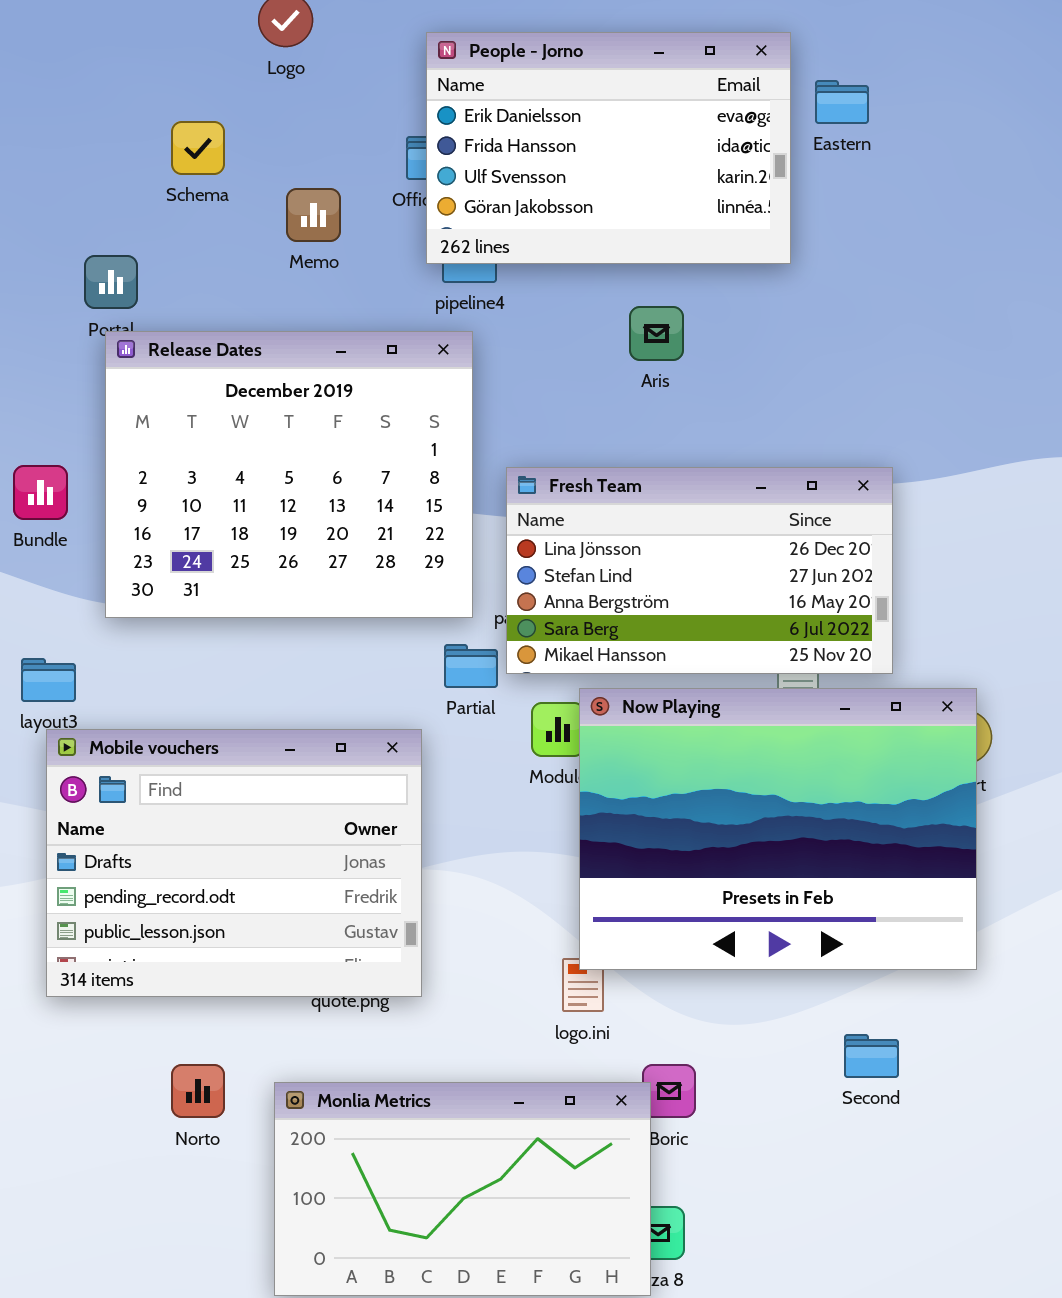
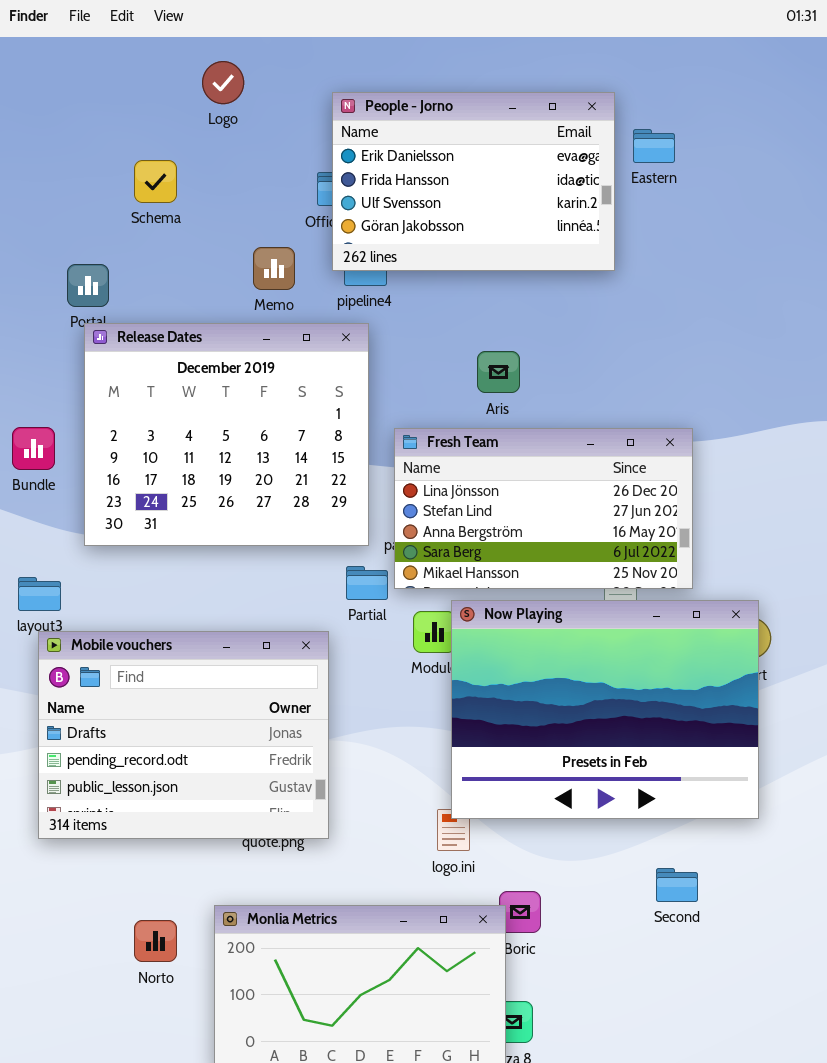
Memo: [286,188,341,242] -> [253,247,295,290], moved
Aris: [629,306,684,361] -> [477,351,520,393], moved
Norto: [171,1064,225,1118] -> [134,920,177,962], moved

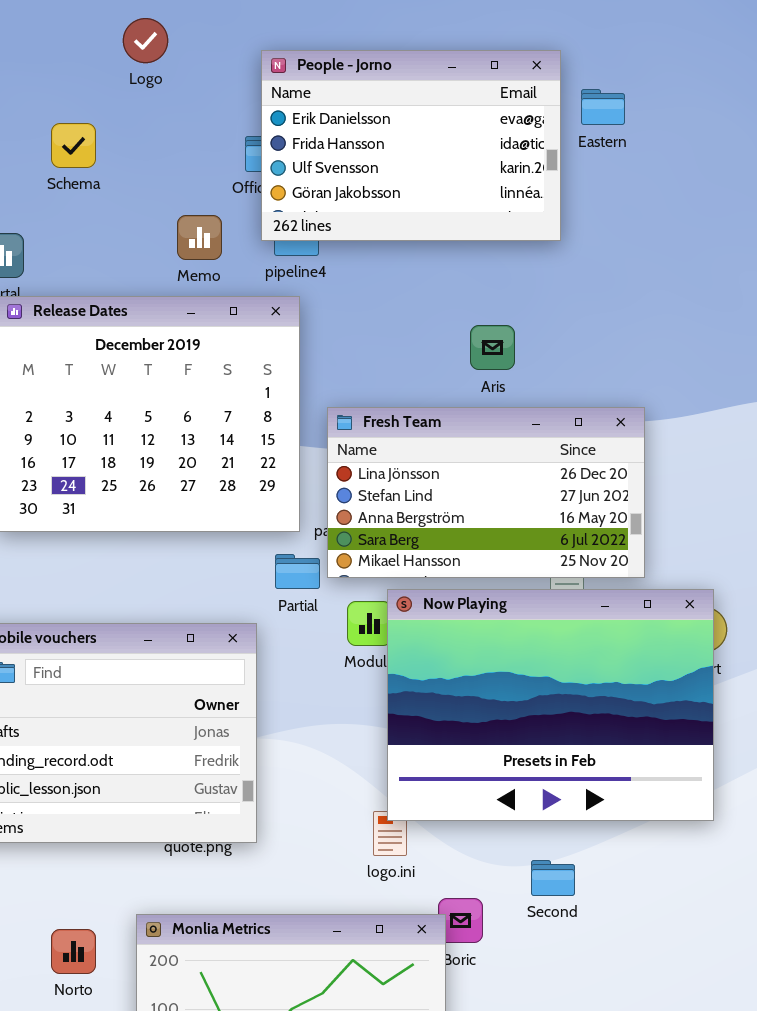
Aris: [477,351,520,393] -> [470,325,515,370], moved
Second: [656,868,698,902] -> [531,860,575,896], moved

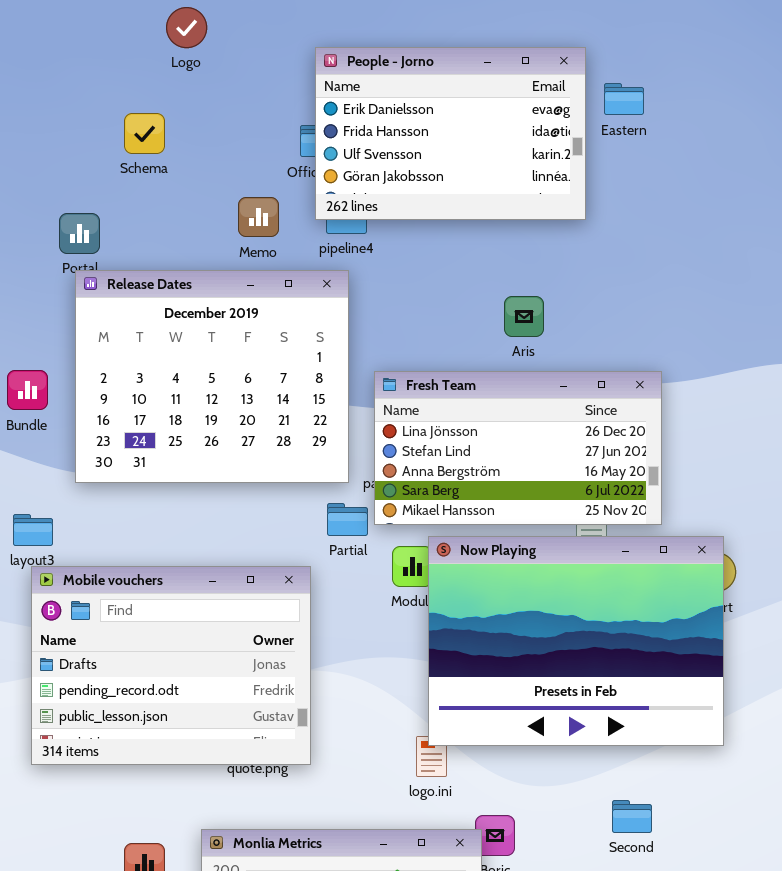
Logo: [123,18,168,63] -> [166,7,207,48], moved
Second: [531,860,575,896] -> [612,800,652,833], moved

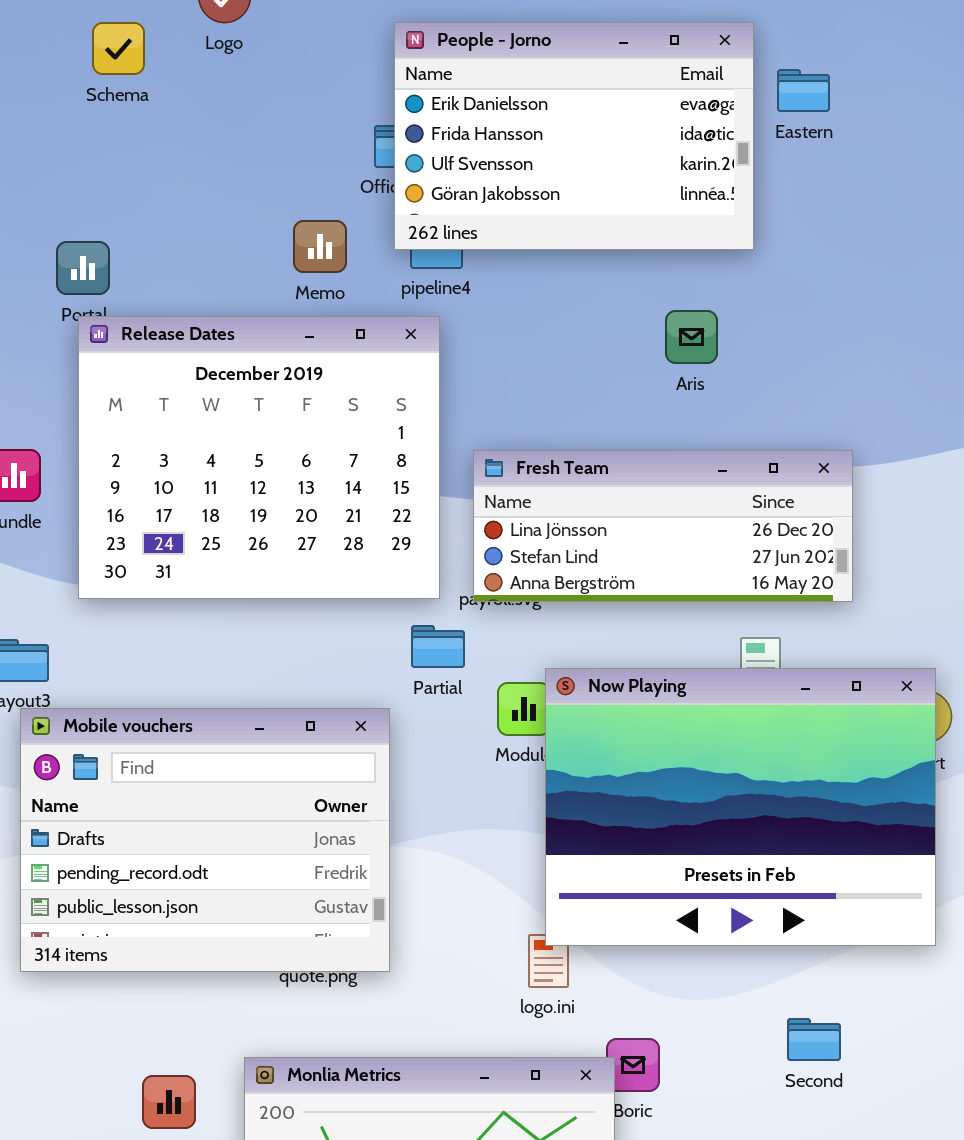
Schema: [124,113,165,154] -> [92,22,145,75], moved
Aris: [504,296,544,337] -> [665,310,718,364], moved
Fresh Team: [374,371,662,525] -> [473,450,853,602], resized

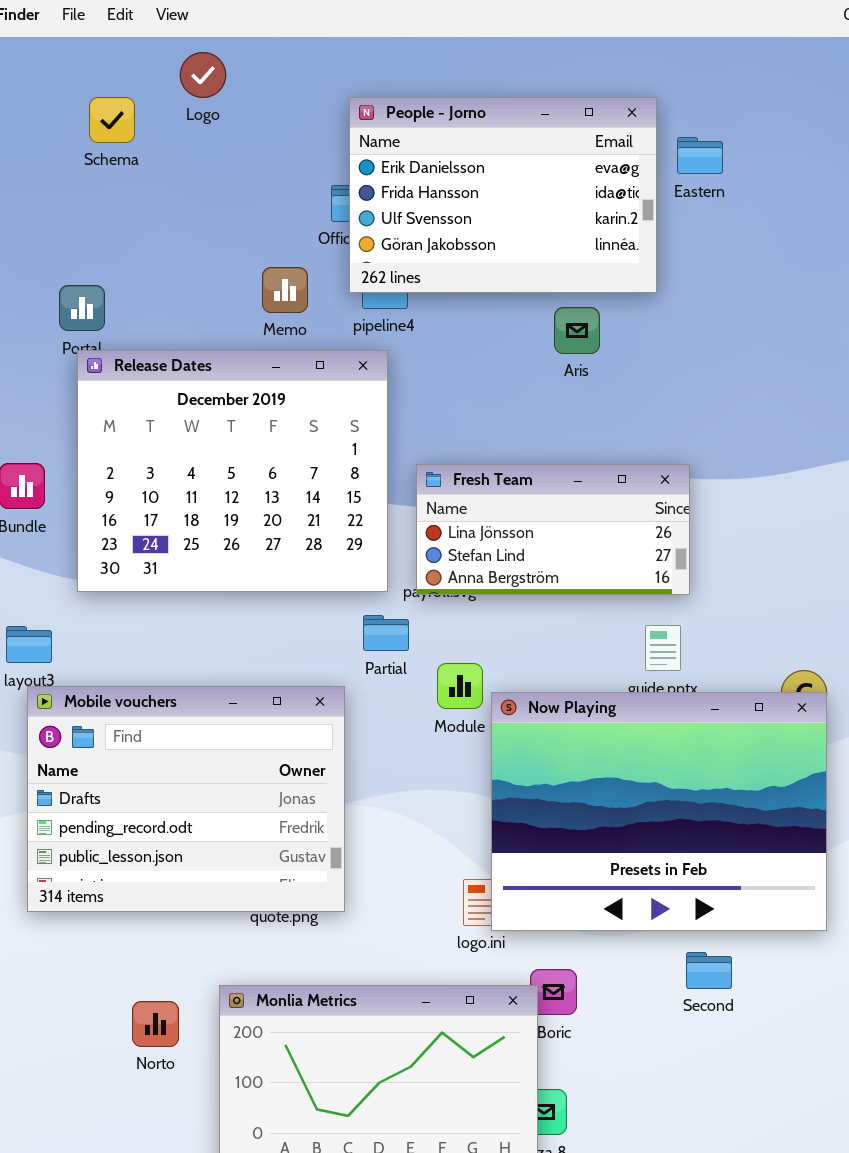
Aris: [665,310,718,364] -> [554,307,600,354], moved
Fresh Team: [473,450,853,602] -> [416,464,690,595], resized
Now Playing: [545,668,936,946] -> [491,692,827,931], moved

